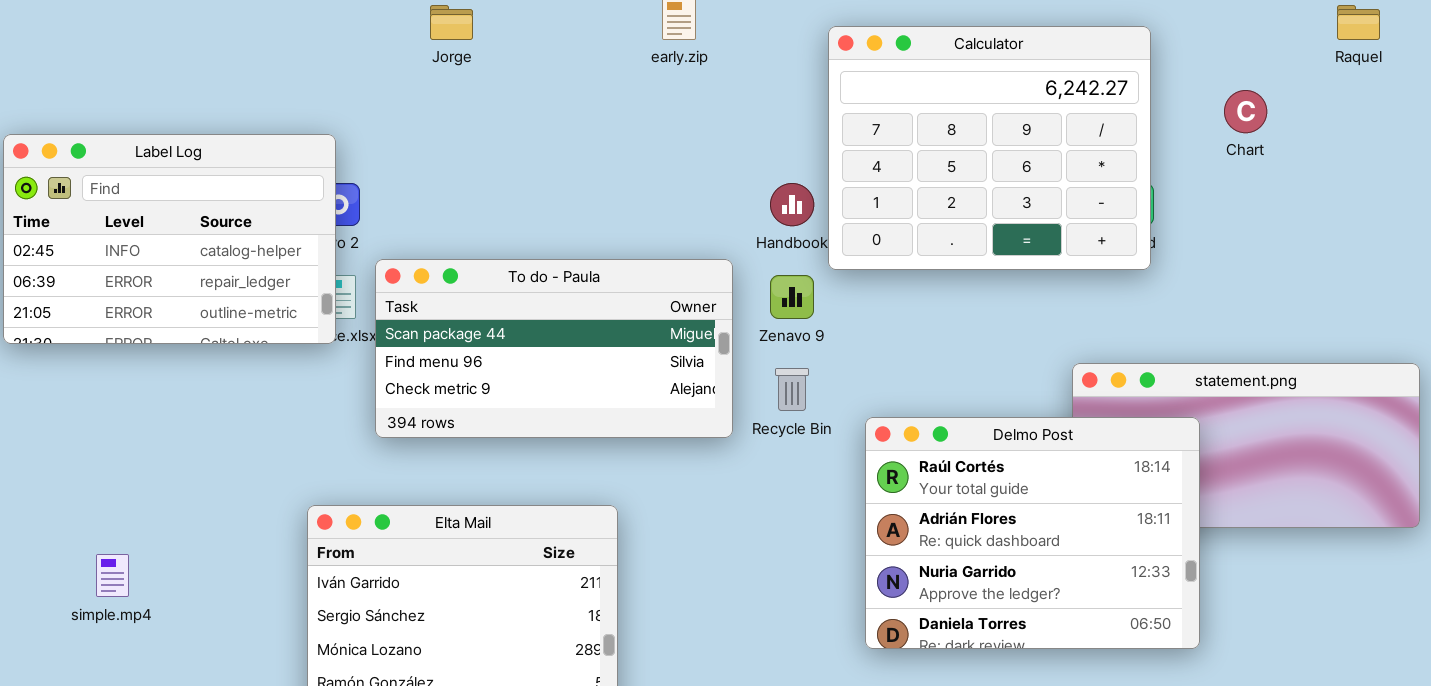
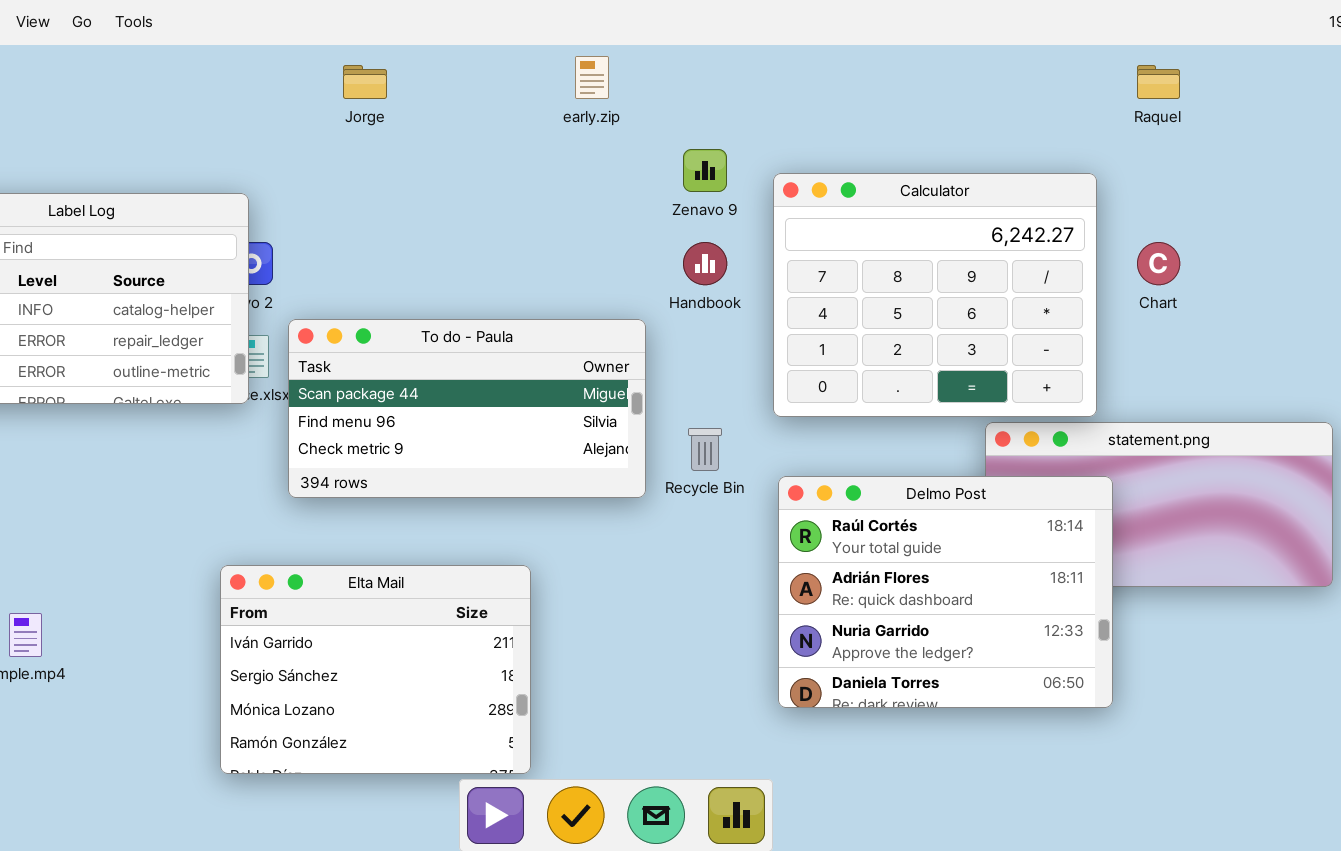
Raquel: [1337,5,1380,40] -> [1137,65,1180,99], moved
Calculator: [828,26,1151,270] -> [773,173,1097,417], moved
Chart: [1224,90,1267,133] -> [1137,242,1180,285], moved
Zenavo 9: [770,275,814,319] -> [683,149,727,192], moved

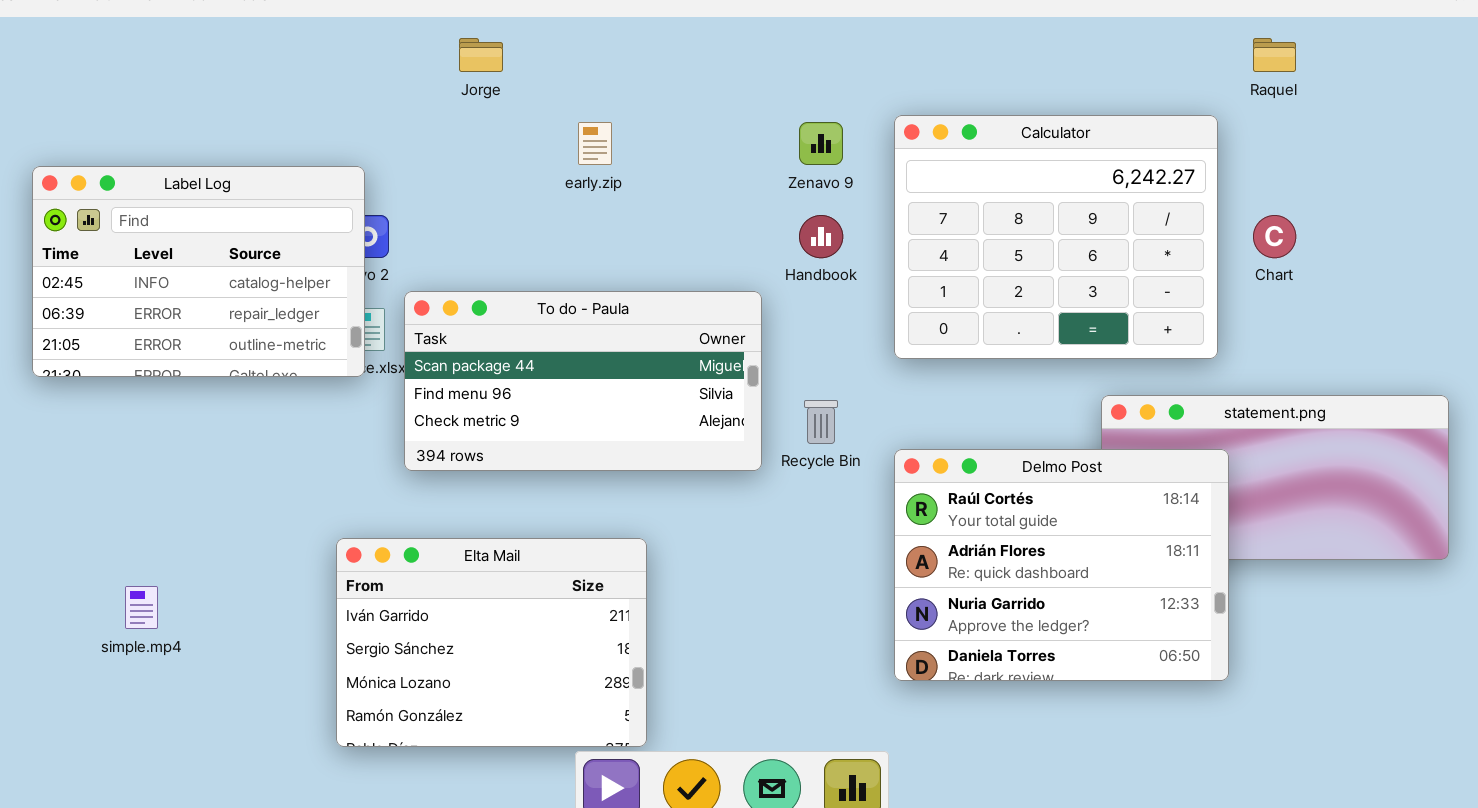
early.zip: [575,56,609,99] -> [578,122,612,165], moved
Calculator: [773,173,1097,417] -> [894,115,1218,359], moved

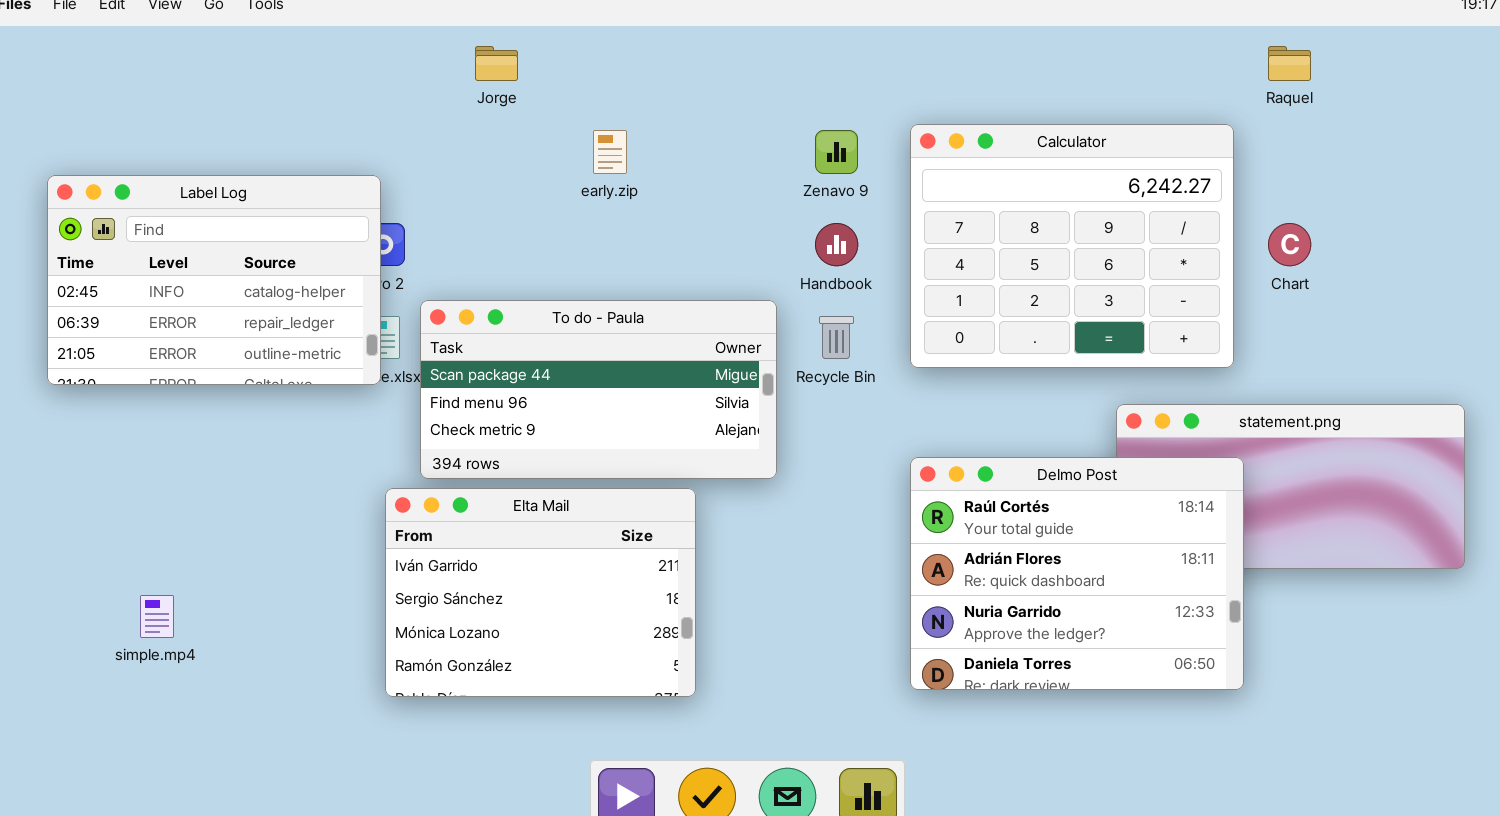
Recycle Bin: [804,400,838,444] -> [819,316,854,359], moved
Elta Mail: [336,538,647,747] -> [385,488,696,697], moved

